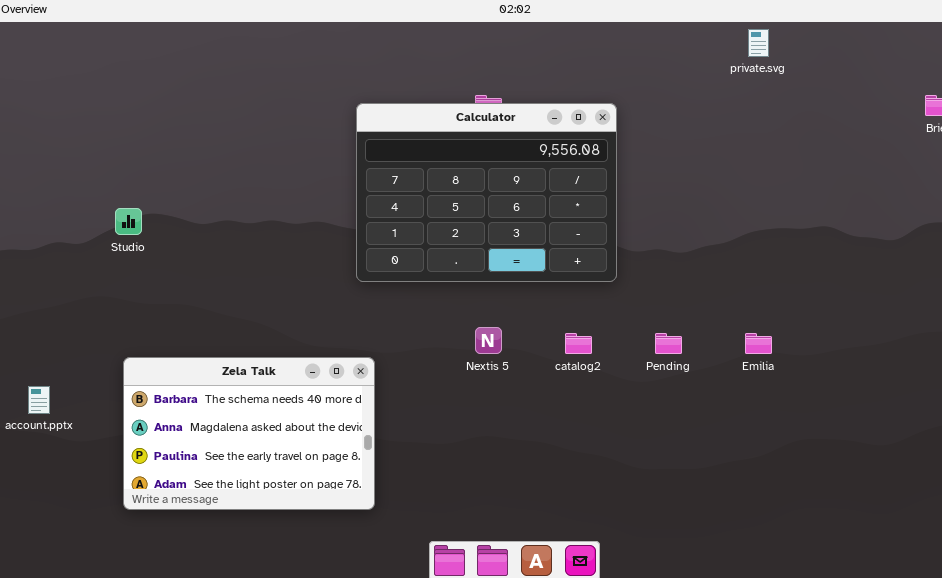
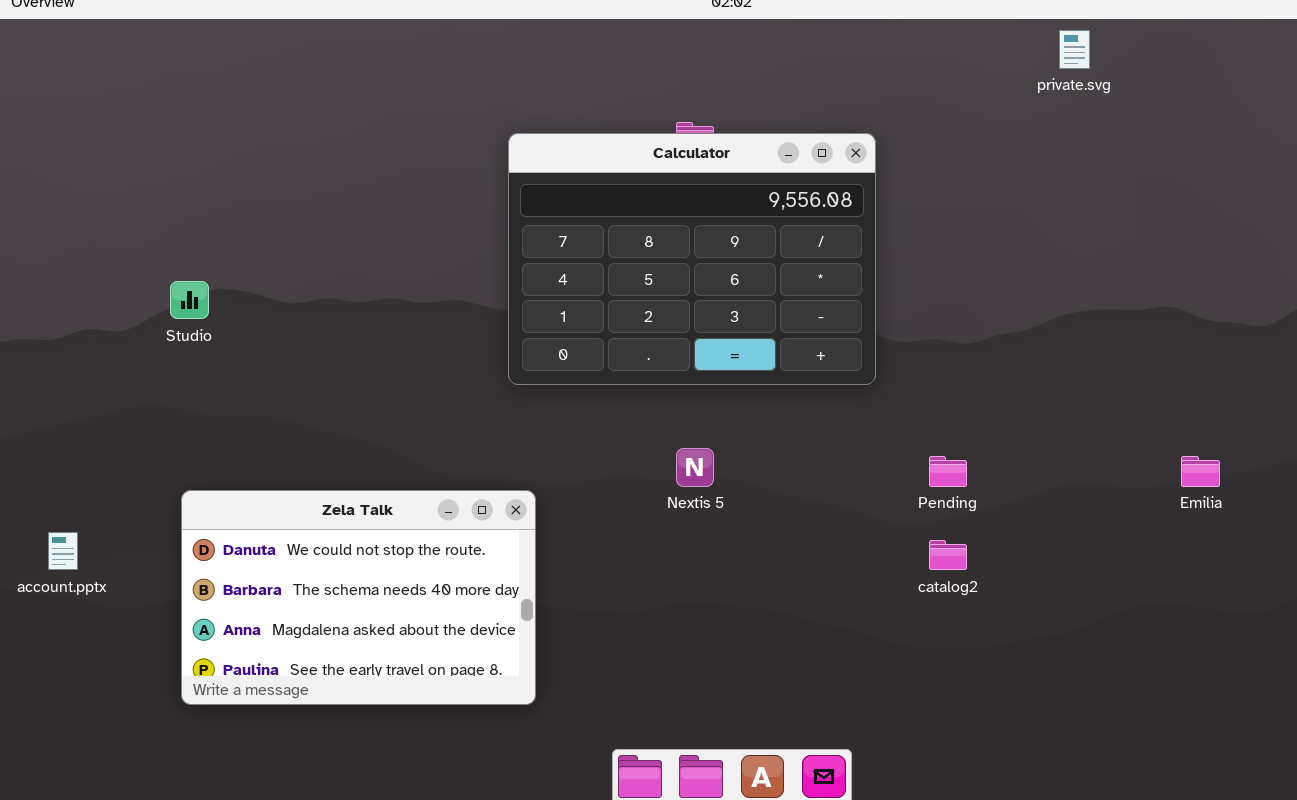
catalog2: [565,333,592,354] -> [929,540,967,570], moved
Emilia: [745,333,772,354] -> [1181,456,1220,487], moved
Zela Talk: [123,357,375,510] -> [181,490,536,705], scrolled up 1 row

